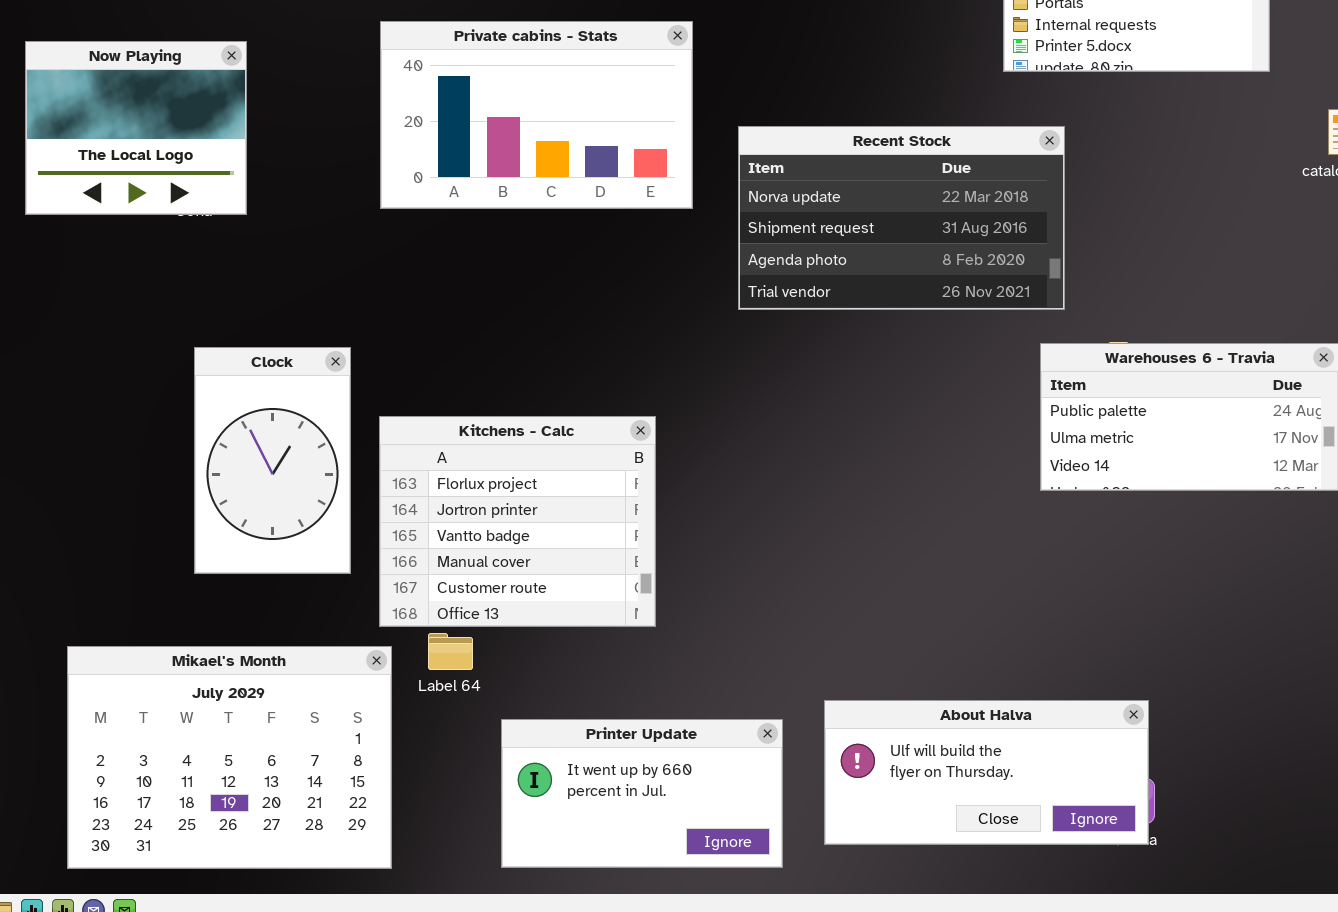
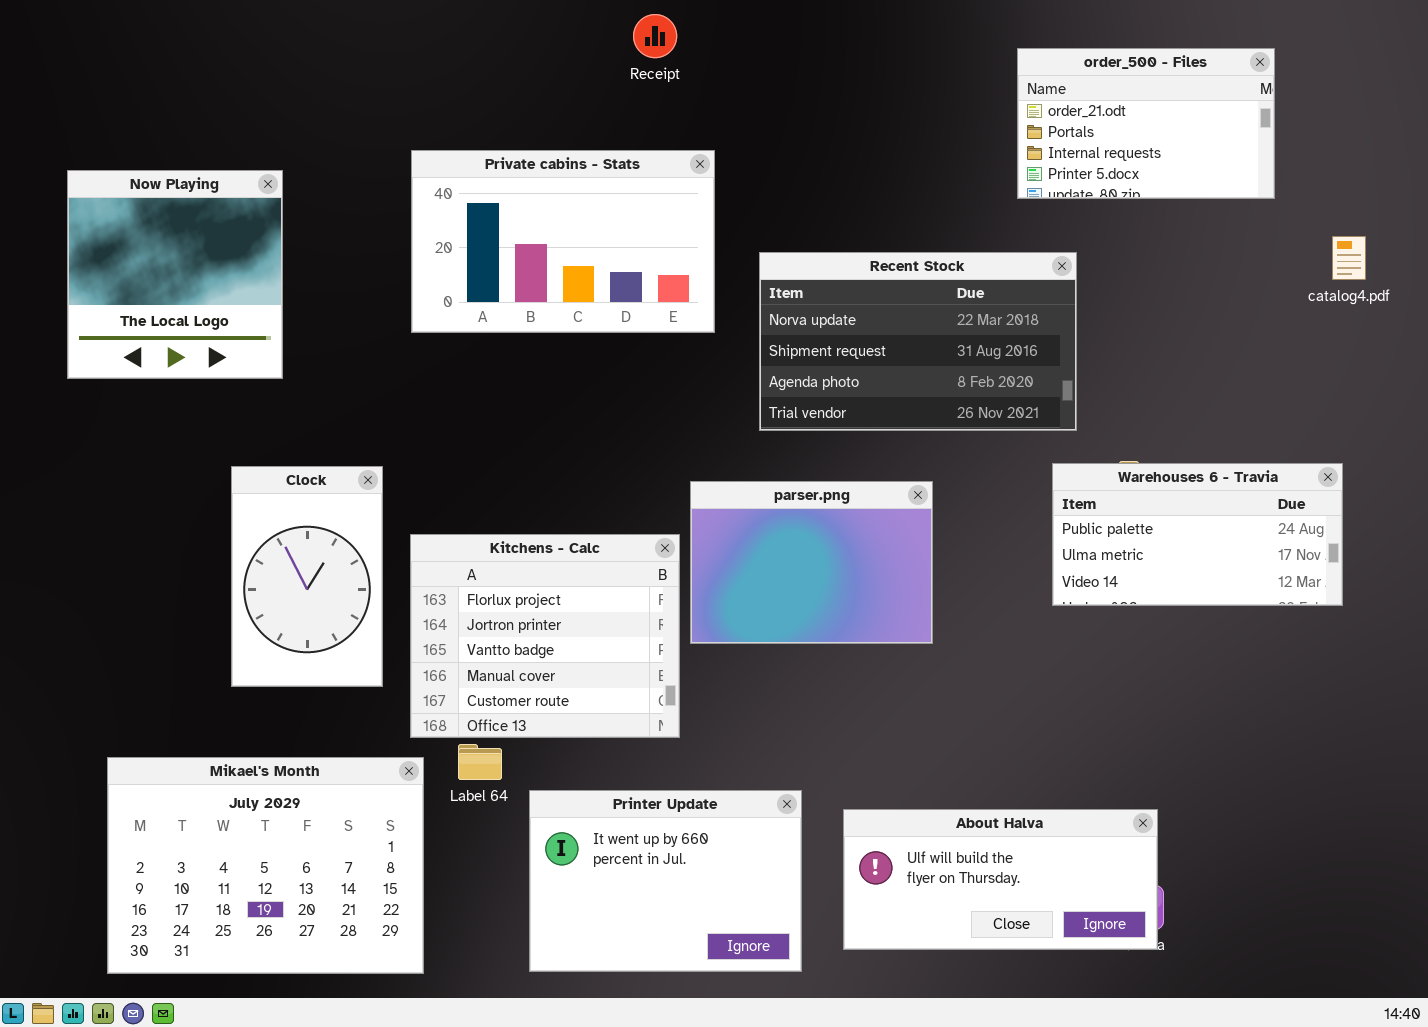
Now Playing: [25,41,247,215] -> [67,170,283,379], resized
parser.png: none -> [690,481,933,644], opened
Printer Update: [501,719,783,868] -> [529,790,802,972], resized

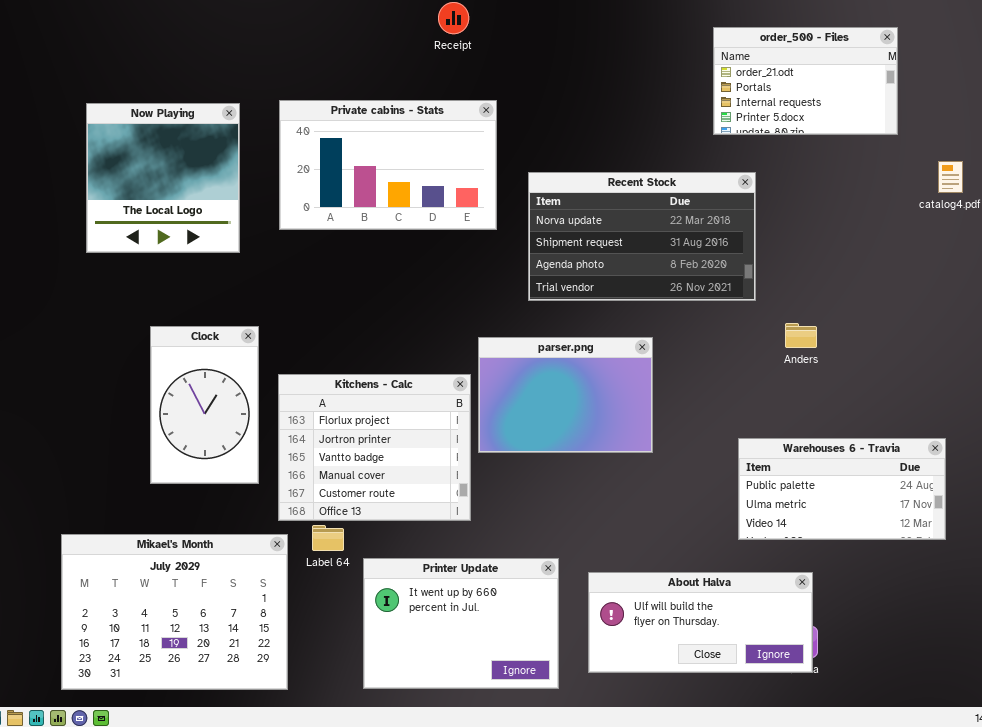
Now Playing: [67,170,283,379] -> [86,103,240,253], moved
Warehouses 6 - Travia: [1052,463,1343,606] -> [738,438,946,540], moved

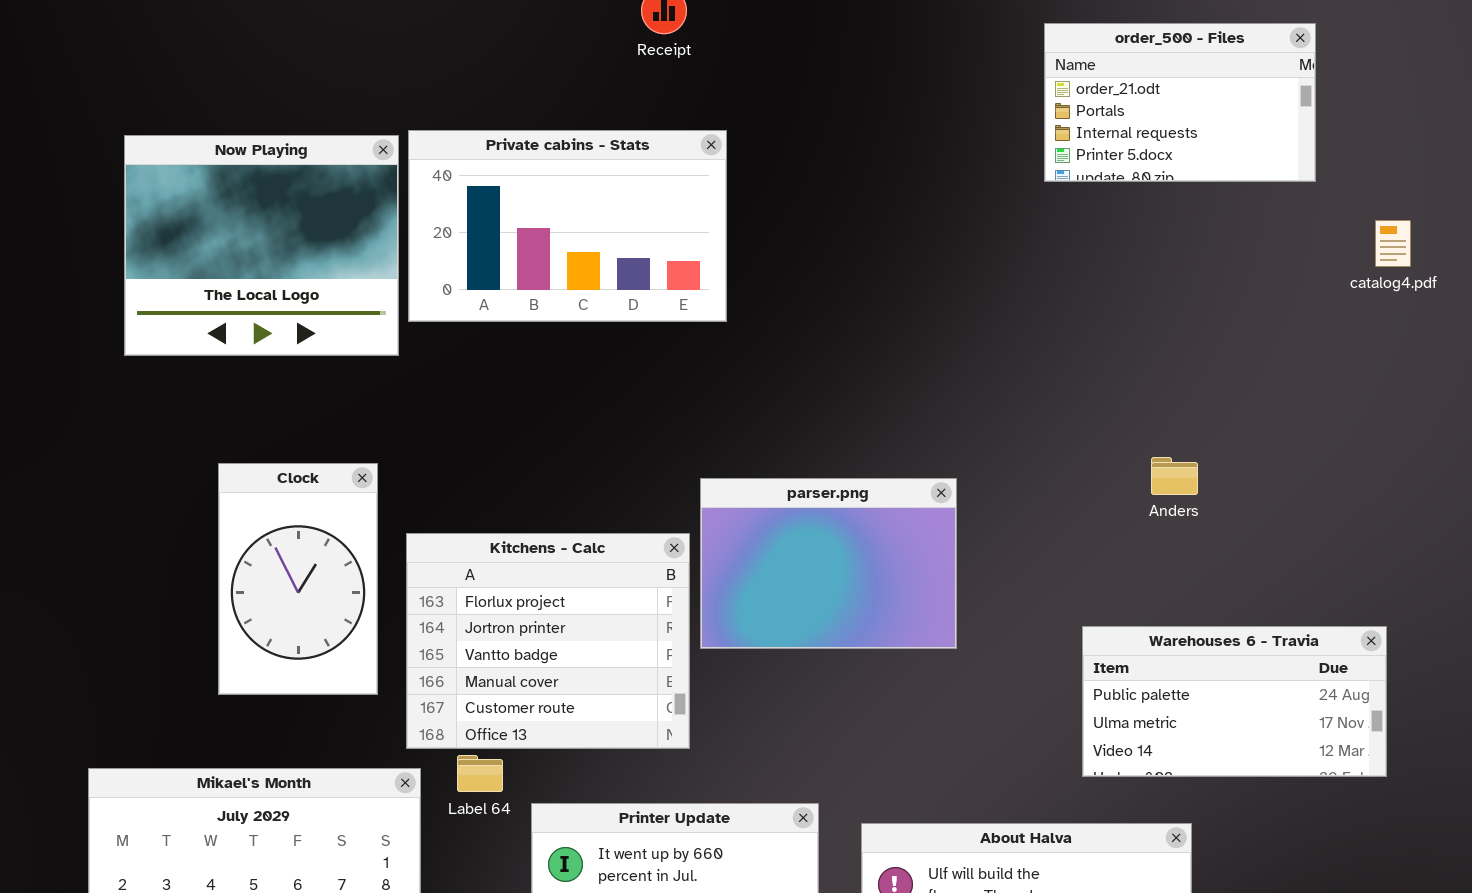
Now Playing: [86,103,240,253] -> [124,135,399,356], resized
Recent Stock: [528,172,756,301] -> none, closed

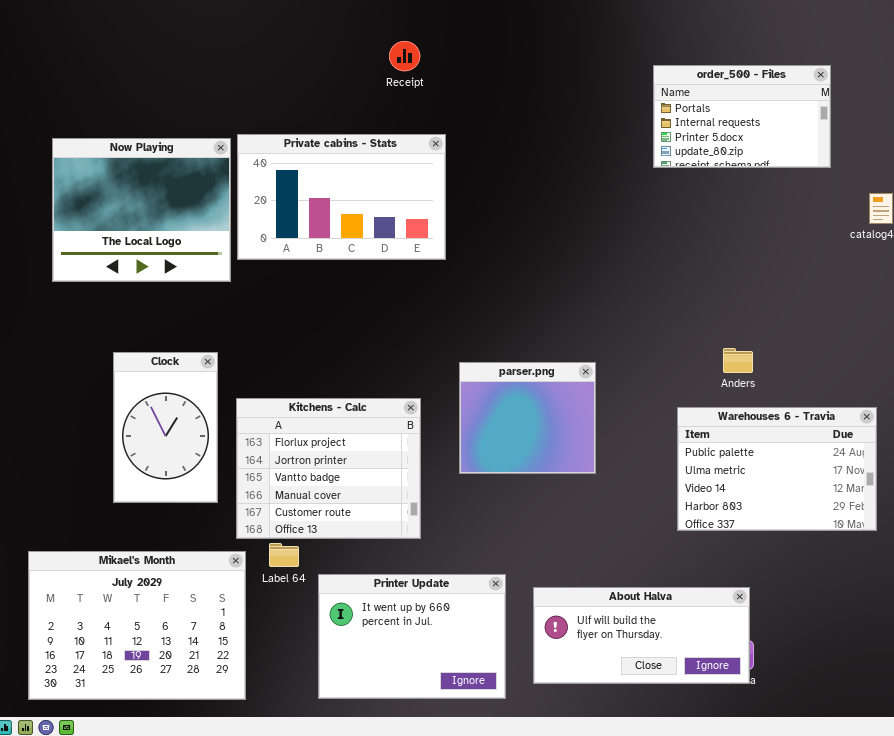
order_500 - Files: [1044,23,1316,182] -> [653,65,831,168], scrolled down 1 row
parser.png: [700,478,957,649] -> [459,362,596,474], resized
Warehouses 6 - Travia: [1082,626,1387,777] -> [677,407,877,531], moved, resized

